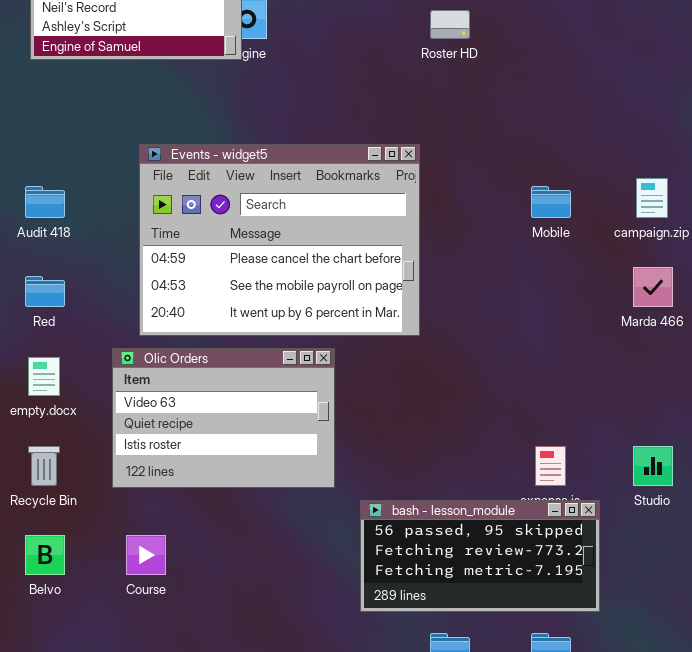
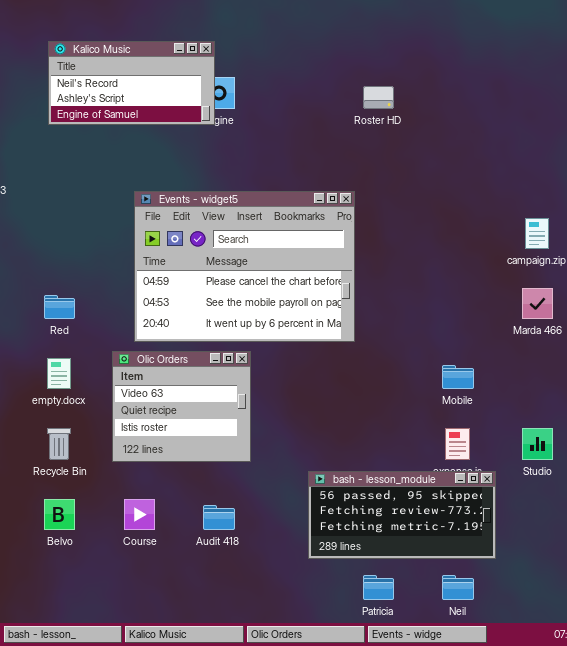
Audit 418: [25,186,65,218] -> [203,505,235,530], moved
Mobile: [531,186,571,218] -> [442,365,474,389], moved
Olic Orders: [112,348,335,488] -> [112,351,251,462], resized

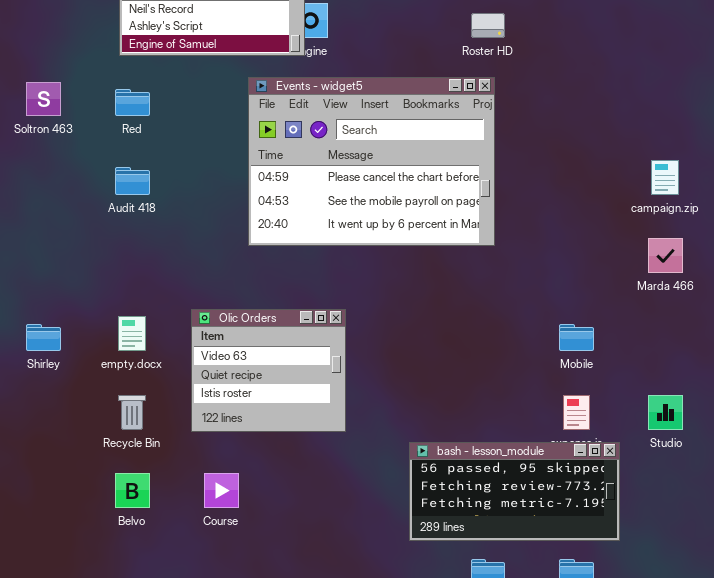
Events - widget5: [134,191,355,342] -> [248,77,495,246], moved
Red: [44,295,75,319] -> [115,89,150,116], moved
Audit 418: [203,505,235,530] -> [115,167,150,195], moved

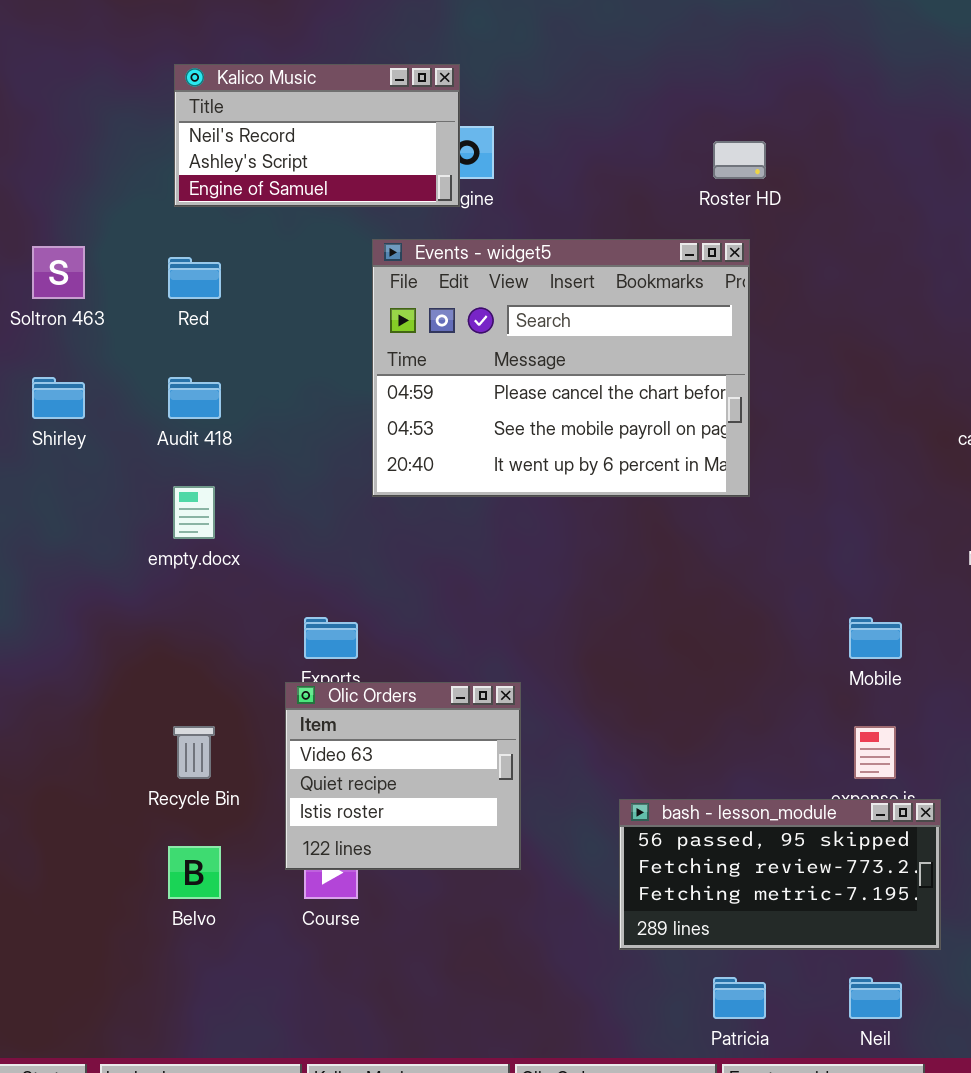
Olic Orders: [191,309,346,432] -> [285,682,521,870], moved
empty.docx: [118,316,146,351] -> [173,486,215,539], moved
Shirley: [26,324,61,351] -> [32,377,85,419], moved

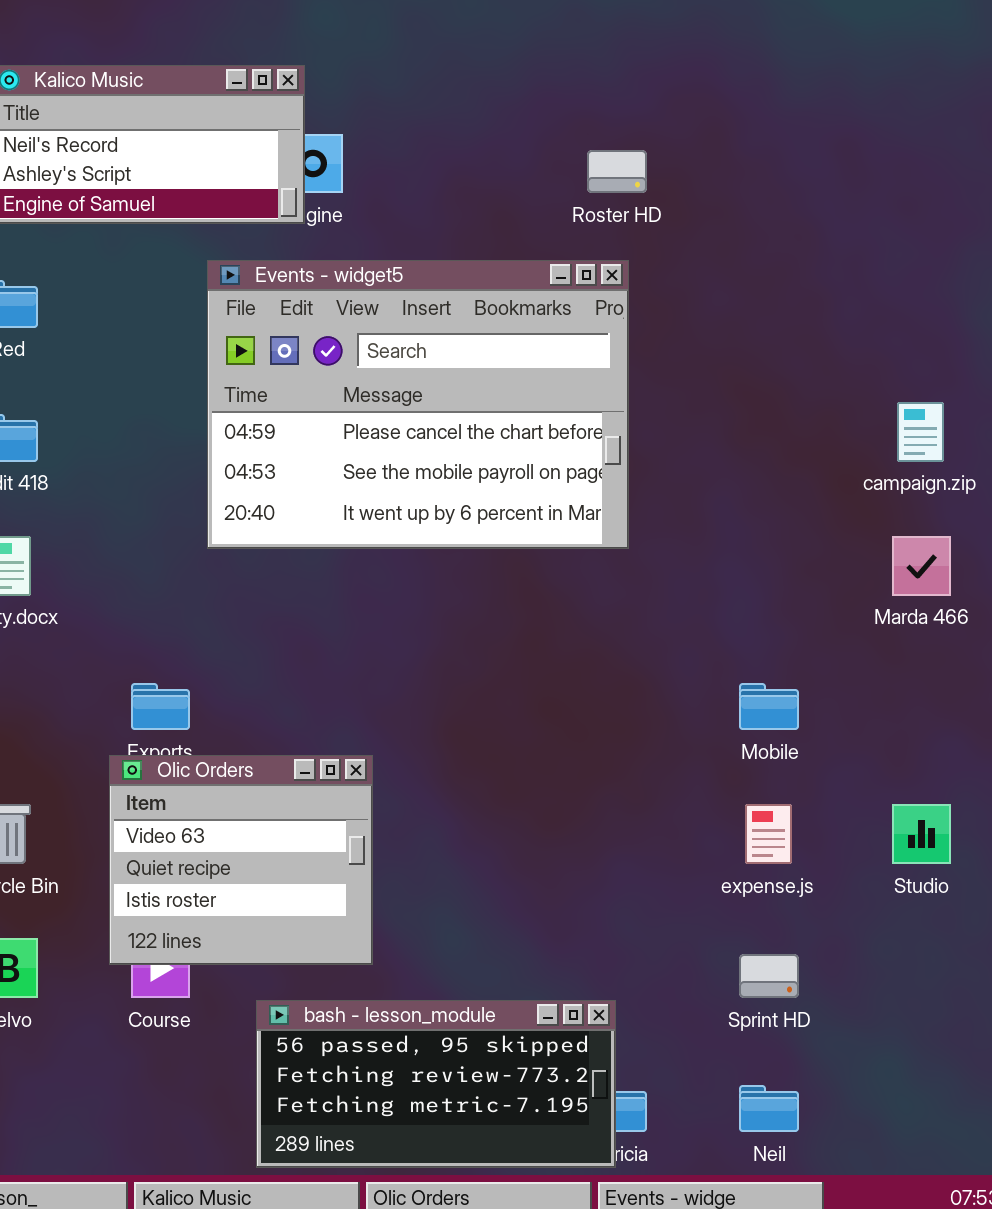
bash - lesson_module: [619,799,941,950] -> [256,1000,616,1168], moved

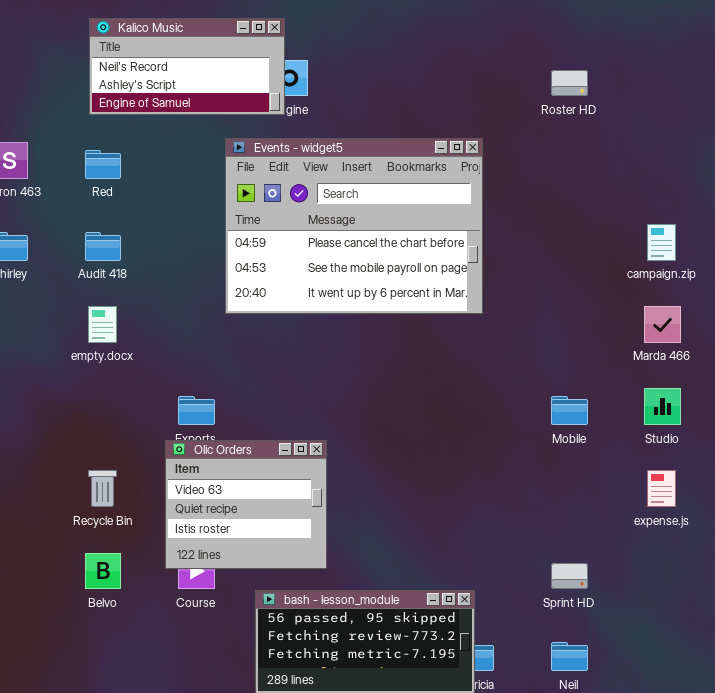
Roster HD: [587,150,647,193] -> [551,70,588,96], moved
expense.js: [745,804,792,864] -> [647,470,676,507], moved
Studio: [892,804,951,864] -> [644,388,681,425], moved

